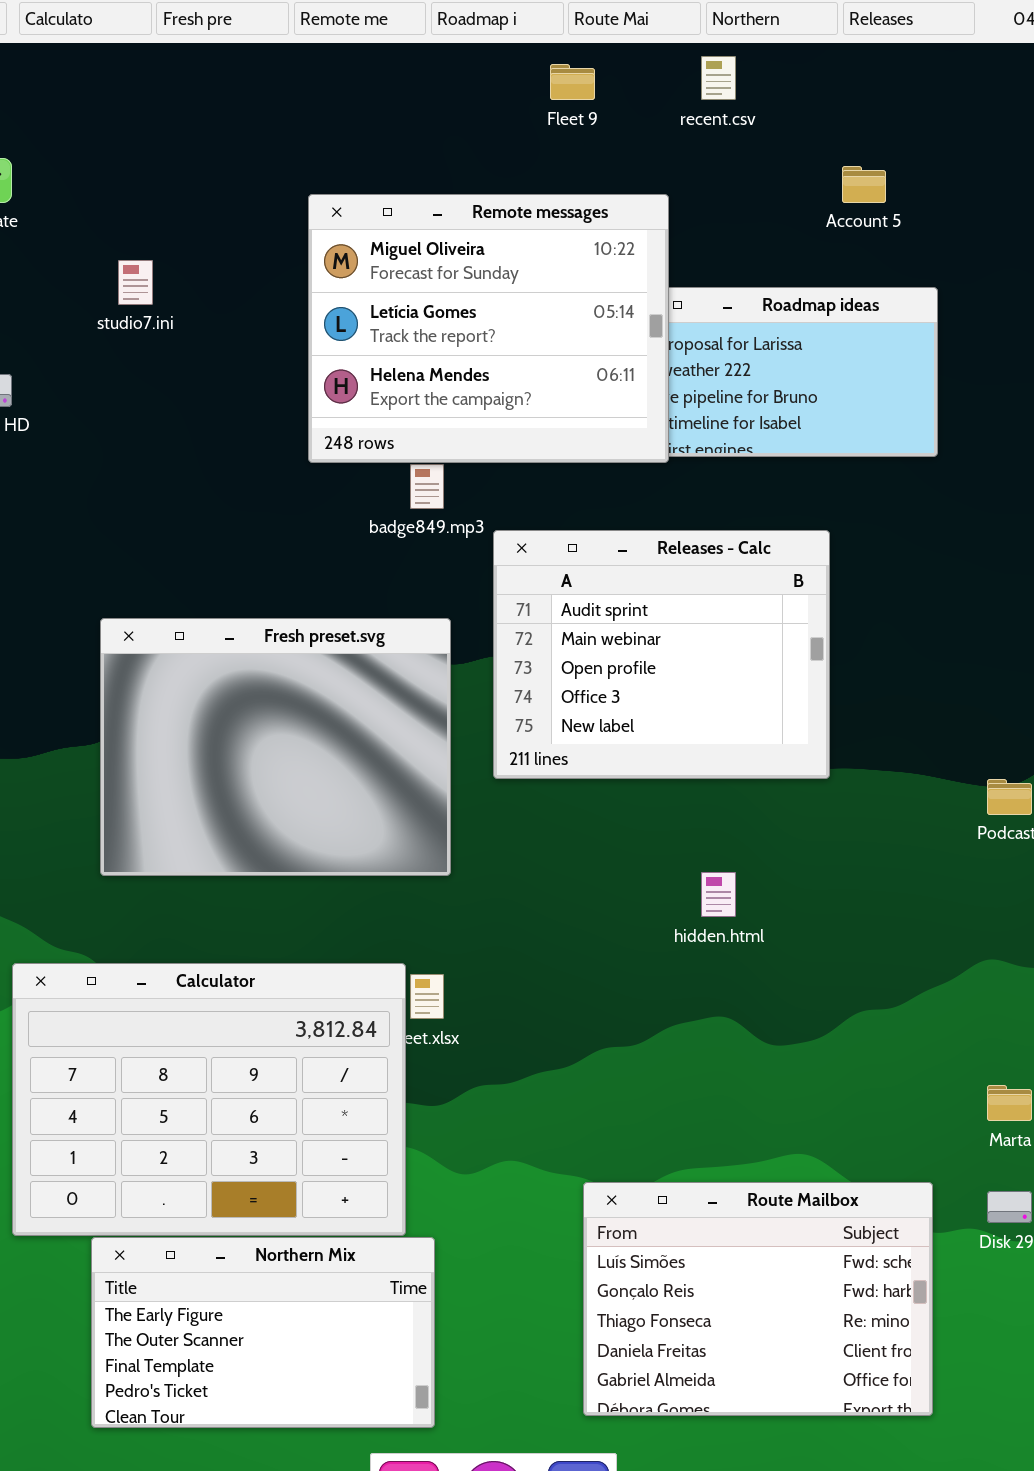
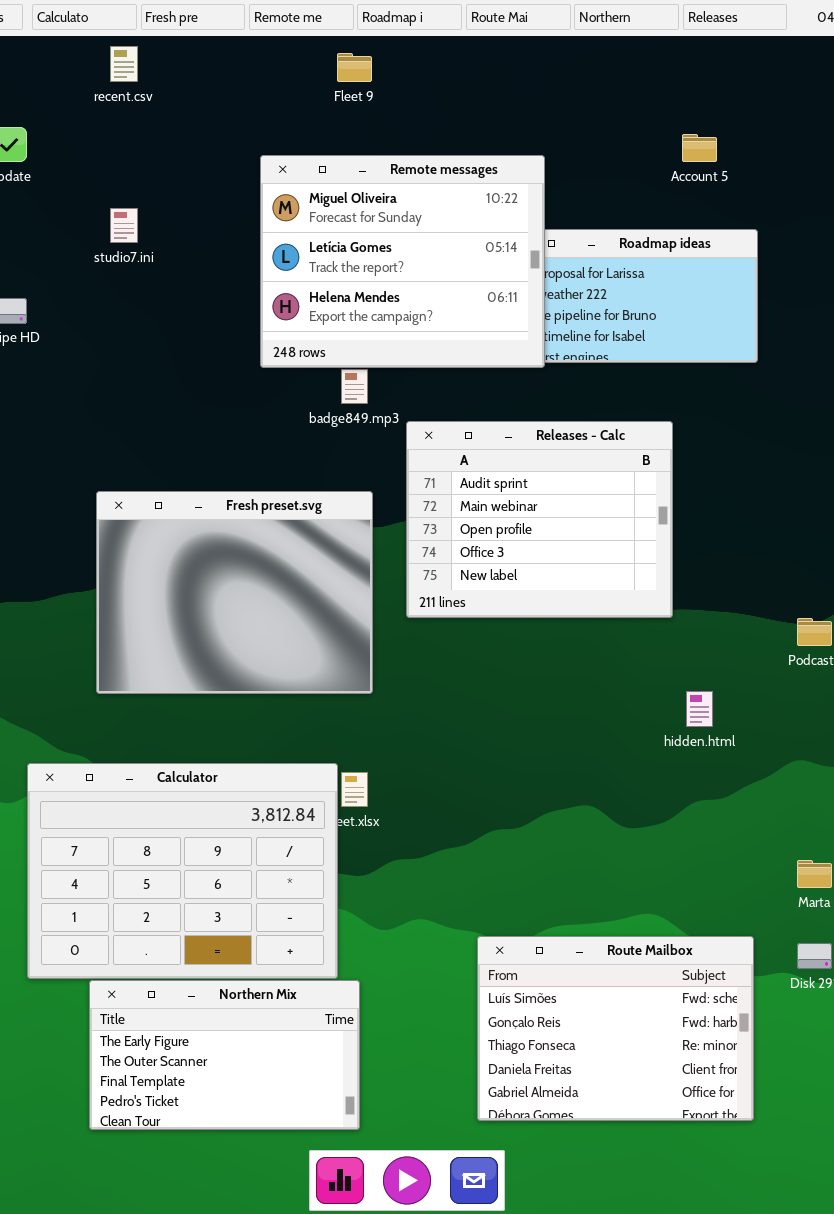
recent.csv: [701,56,736,100] -> [110,46,138,82], moved
Fleet 9: [550,64,595,100] -> [337,53,372,82], moved
hidden.html: [701,872,736,917] -> [686,691,713,727], moved

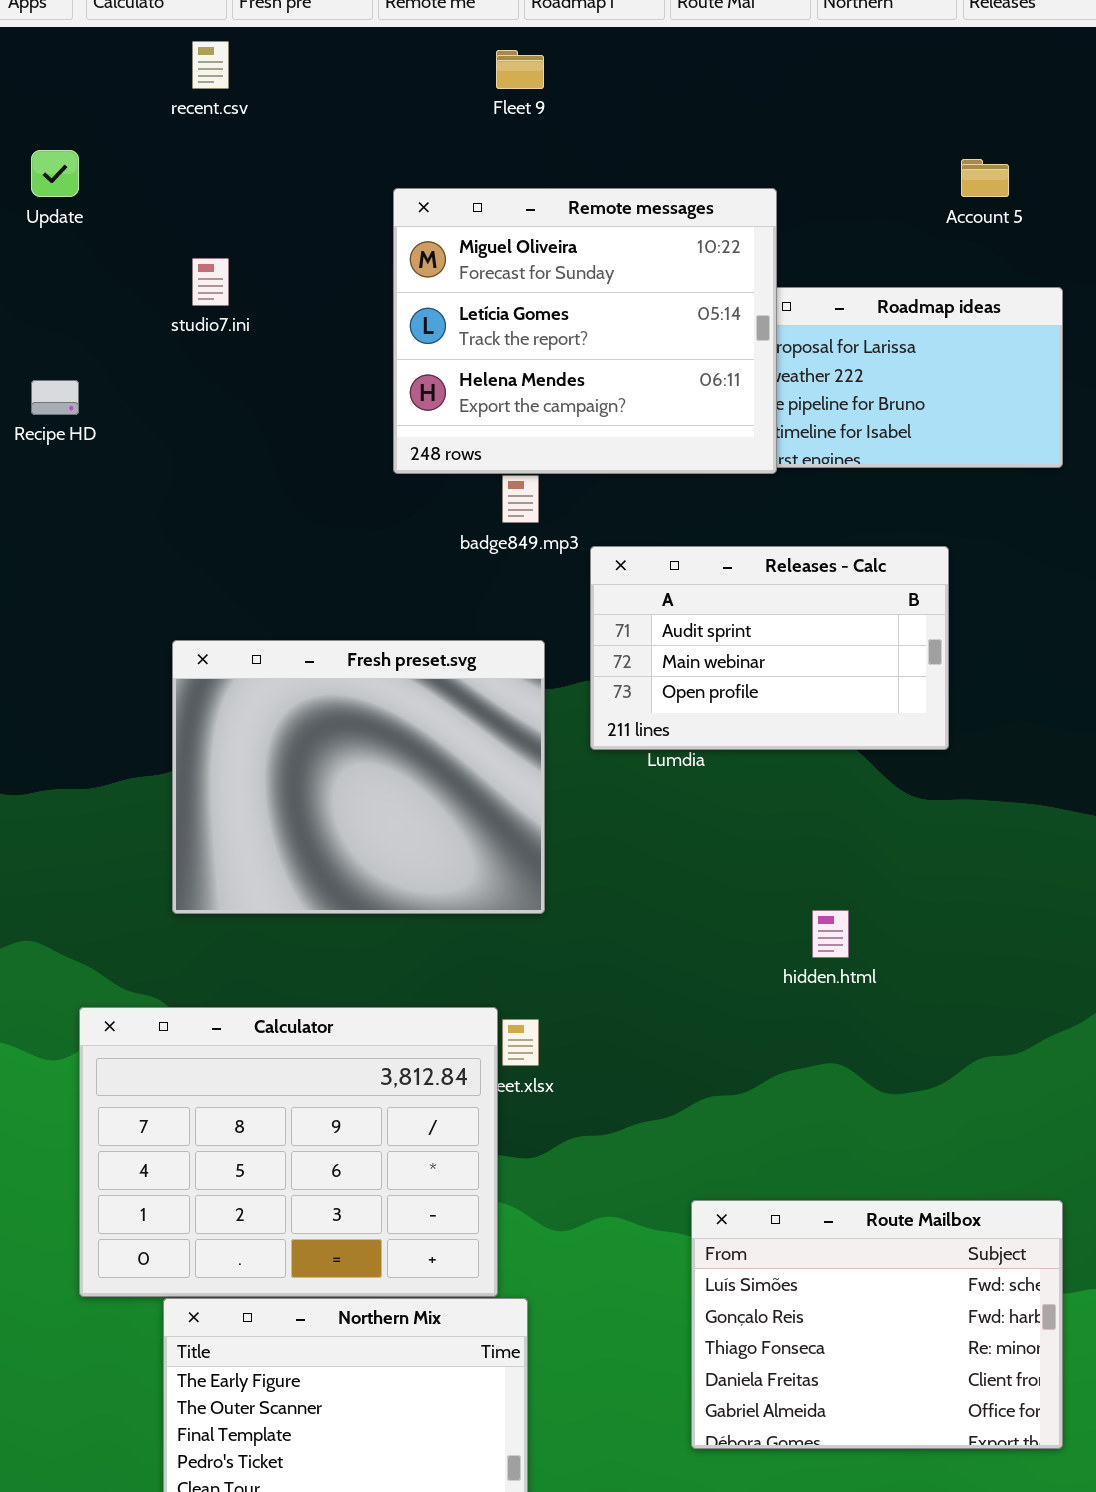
Releases - Calc: [406,421,673,618] -> [590,546,949,750], resized
hidden.html: [686,691,713,727] -> [812,910,849,958], moved
Route Mailbox: [477,936,754,1121] -> [691,1200,1063,1449], moved

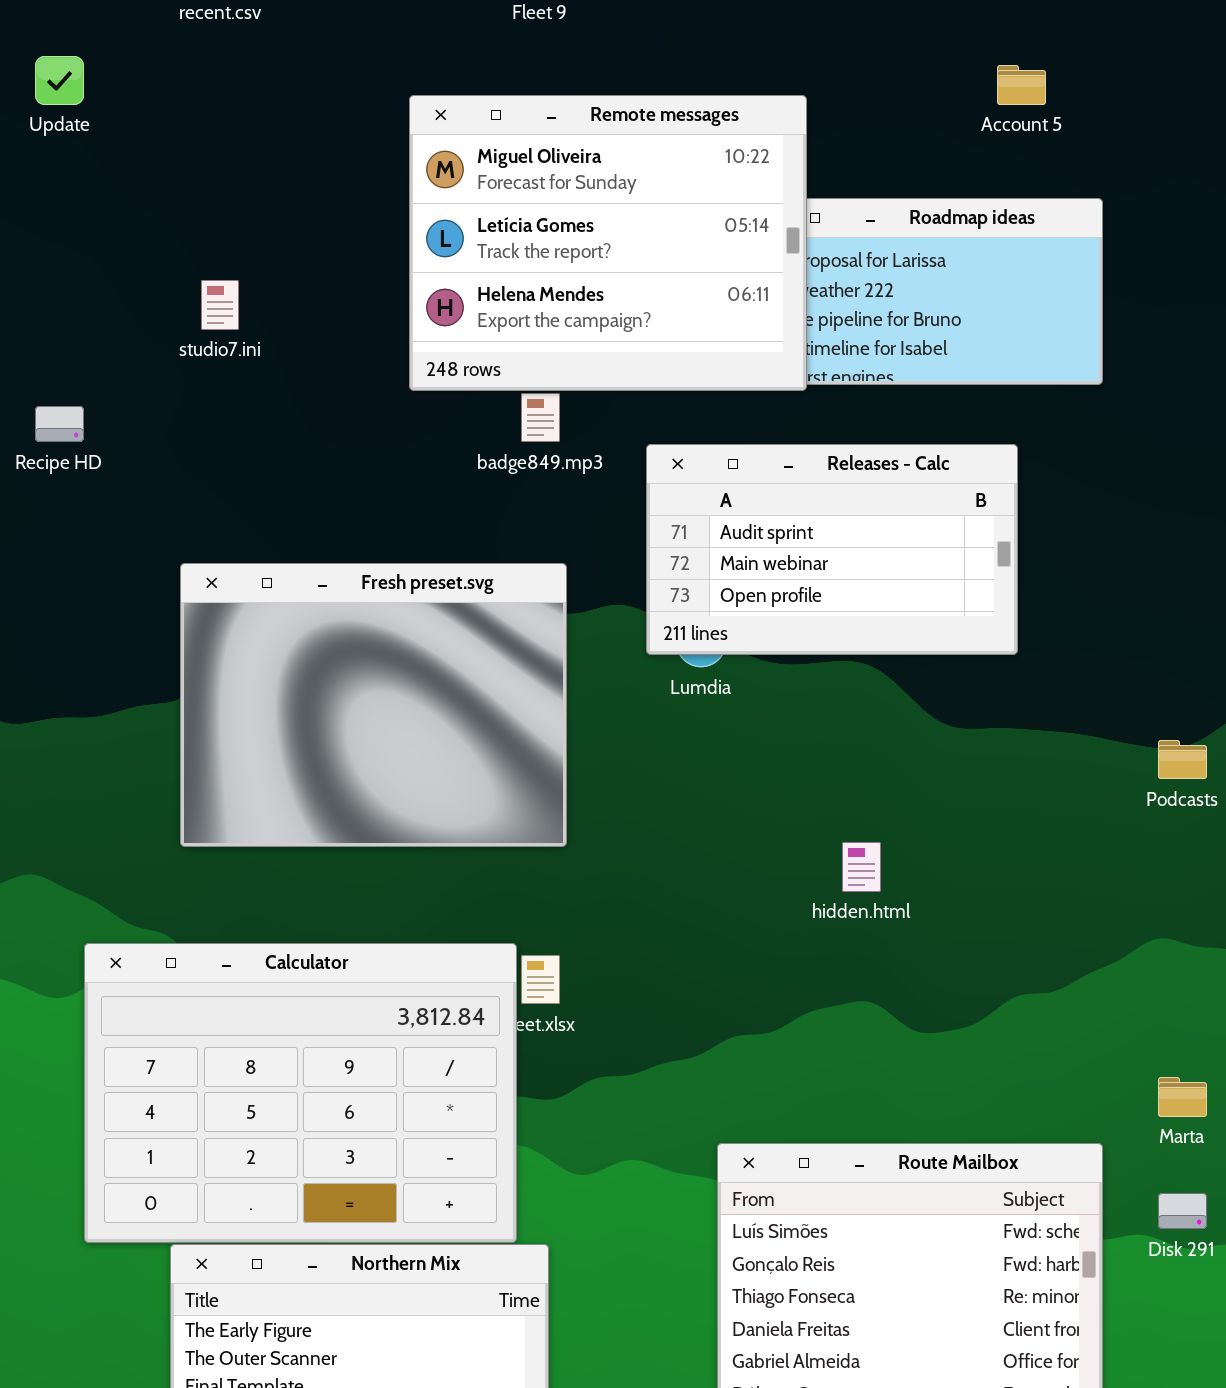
studio7.ini: [192,258,229,306] -> [201,280,239,330], moved
Recipe HD: [31,380,79,415] -> [35,406,84,442], moved
Releases - Calc: [590,546,949,750] -> [646,444,1018,655], moved

